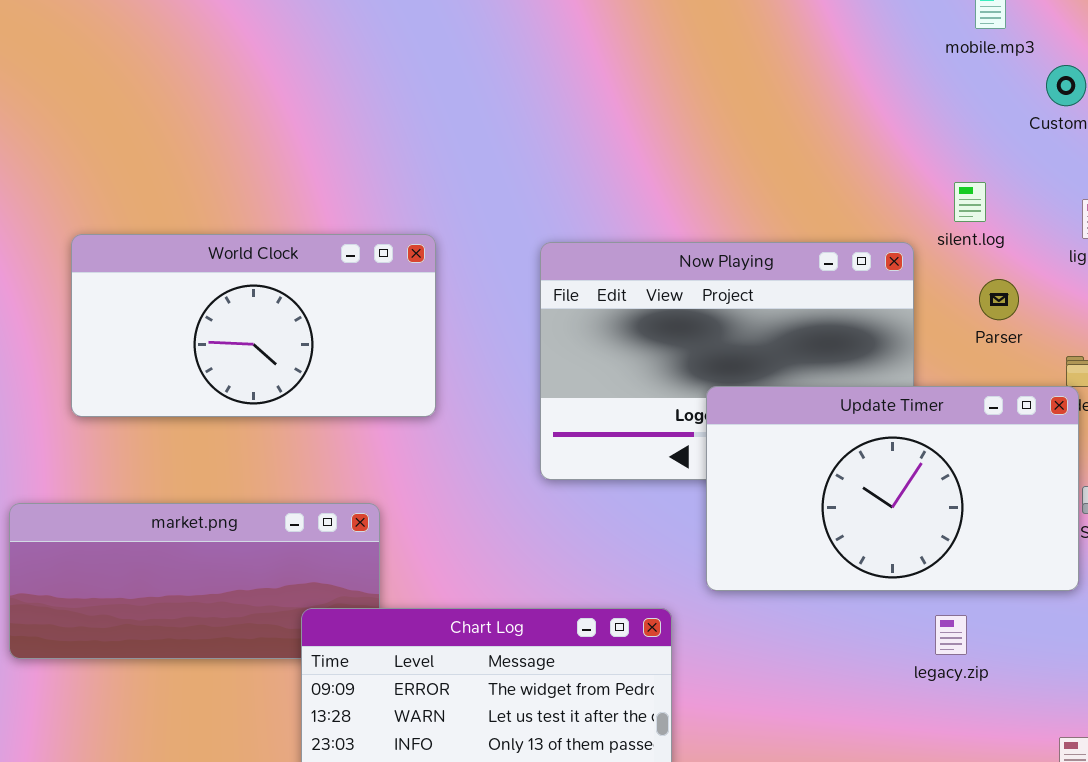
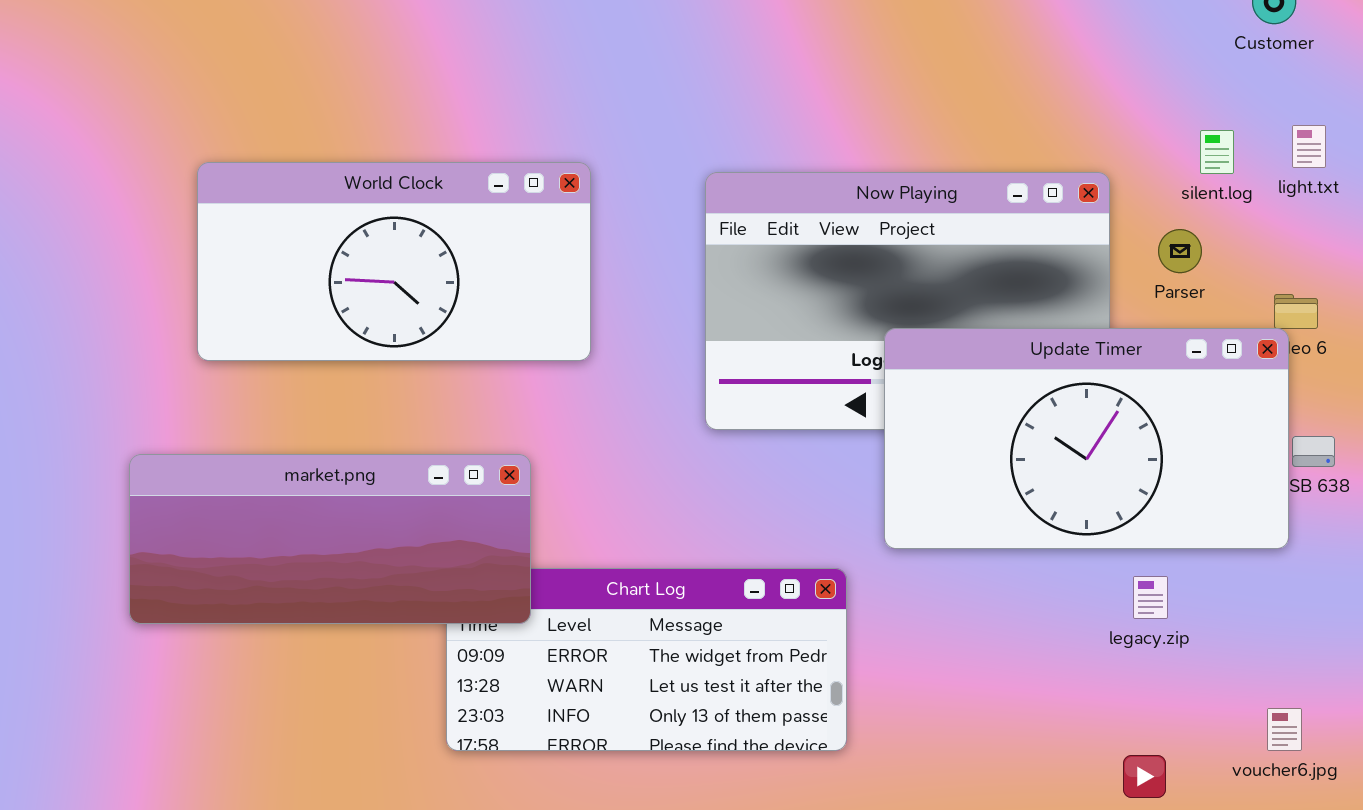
silent.log: [954,182,986,222] -> [1200,130,1234,174], moved
Parser: [979,279,1019,320] -> [1158,229,1202,273], moved
market.png: [9,503,380,659] -> [129,454,531,624], raised

